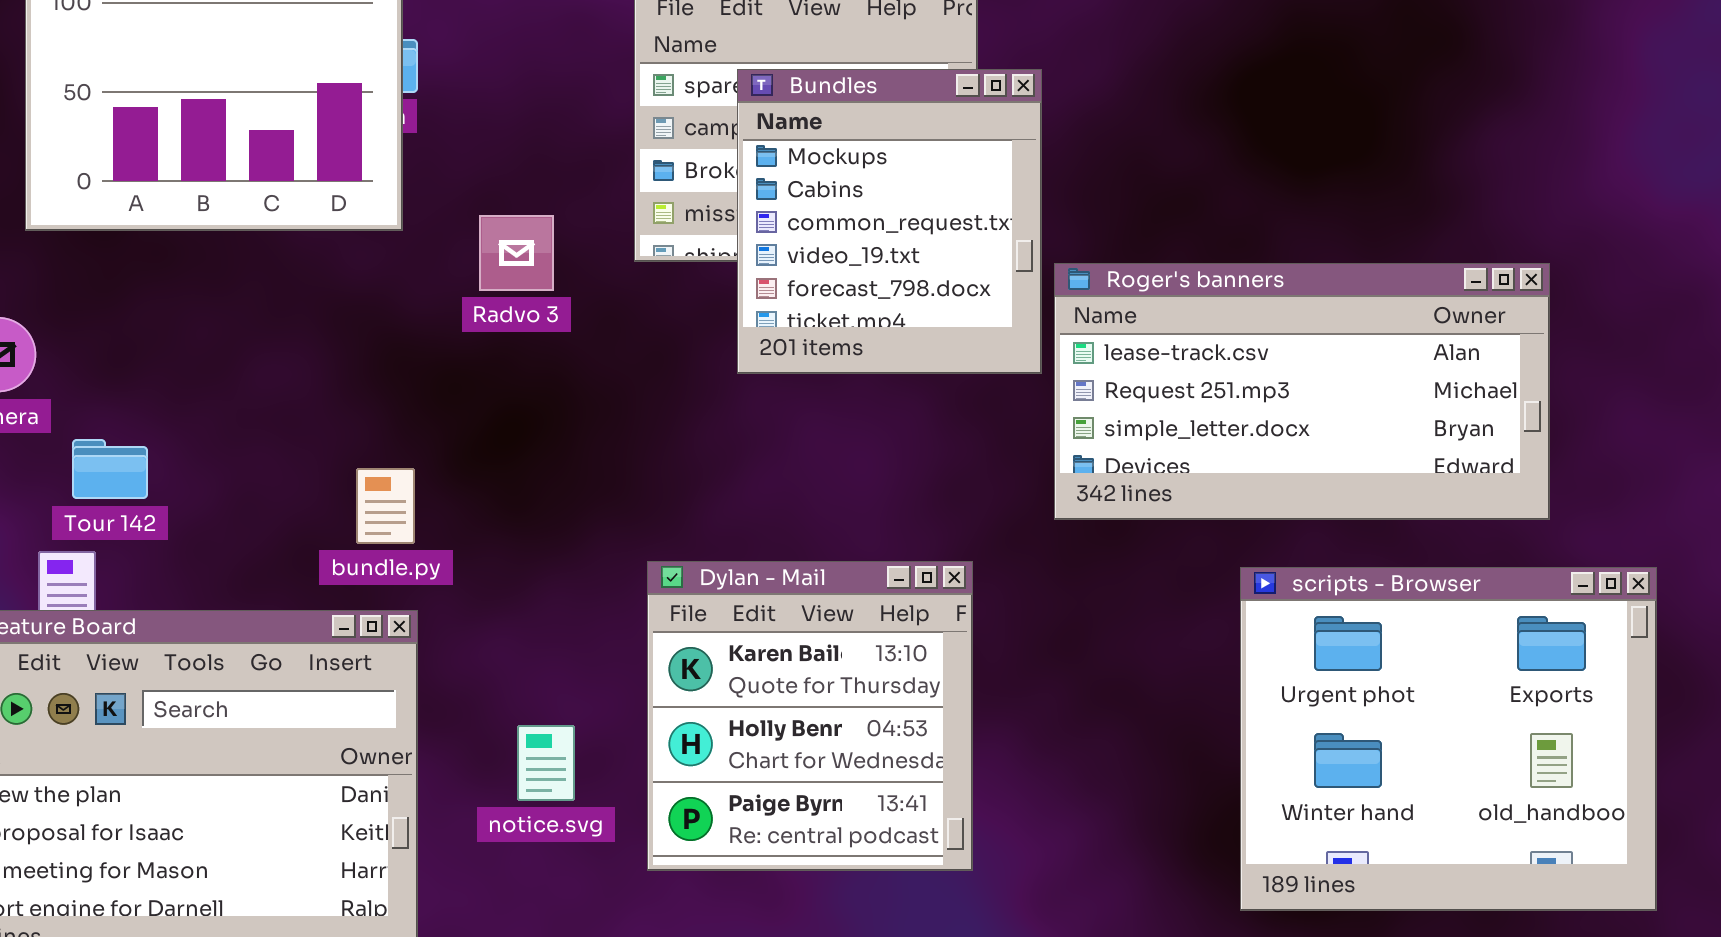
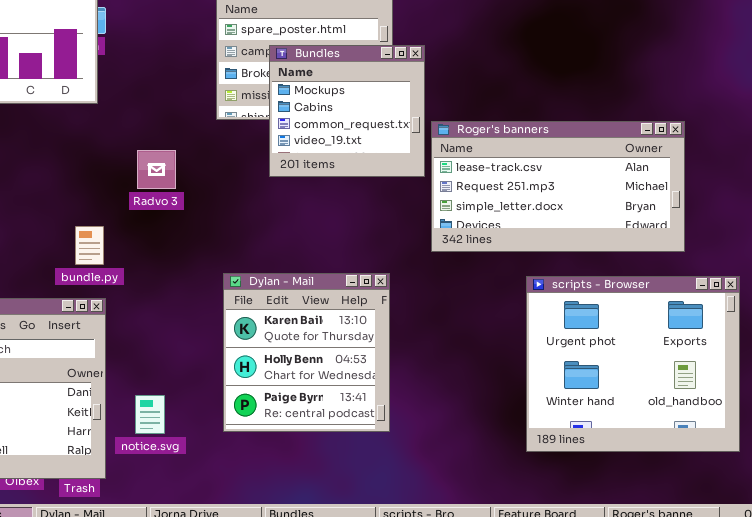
Bundles: [737,69,1042,374] -> [269,45,425,177], resized
Radvo 3: [479,215,554,291] -> [137,150,176,189], moved
notice.svg: [517,725,575,801] -> [135,395,165,434], moved

